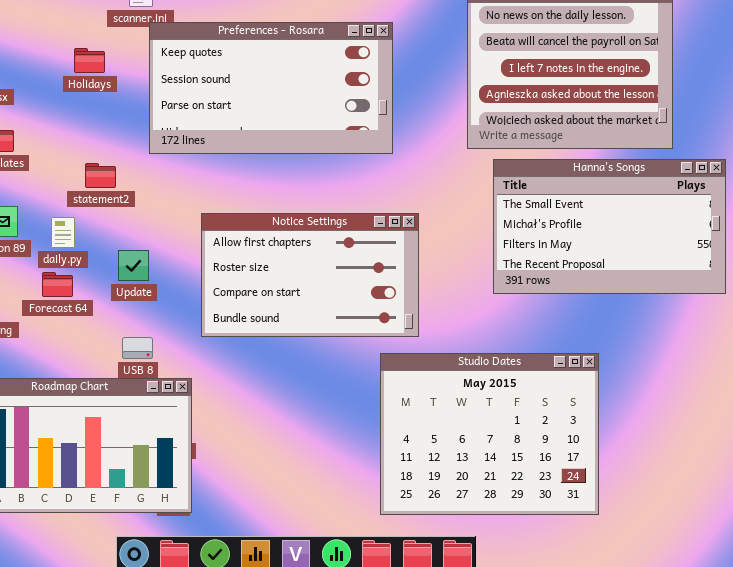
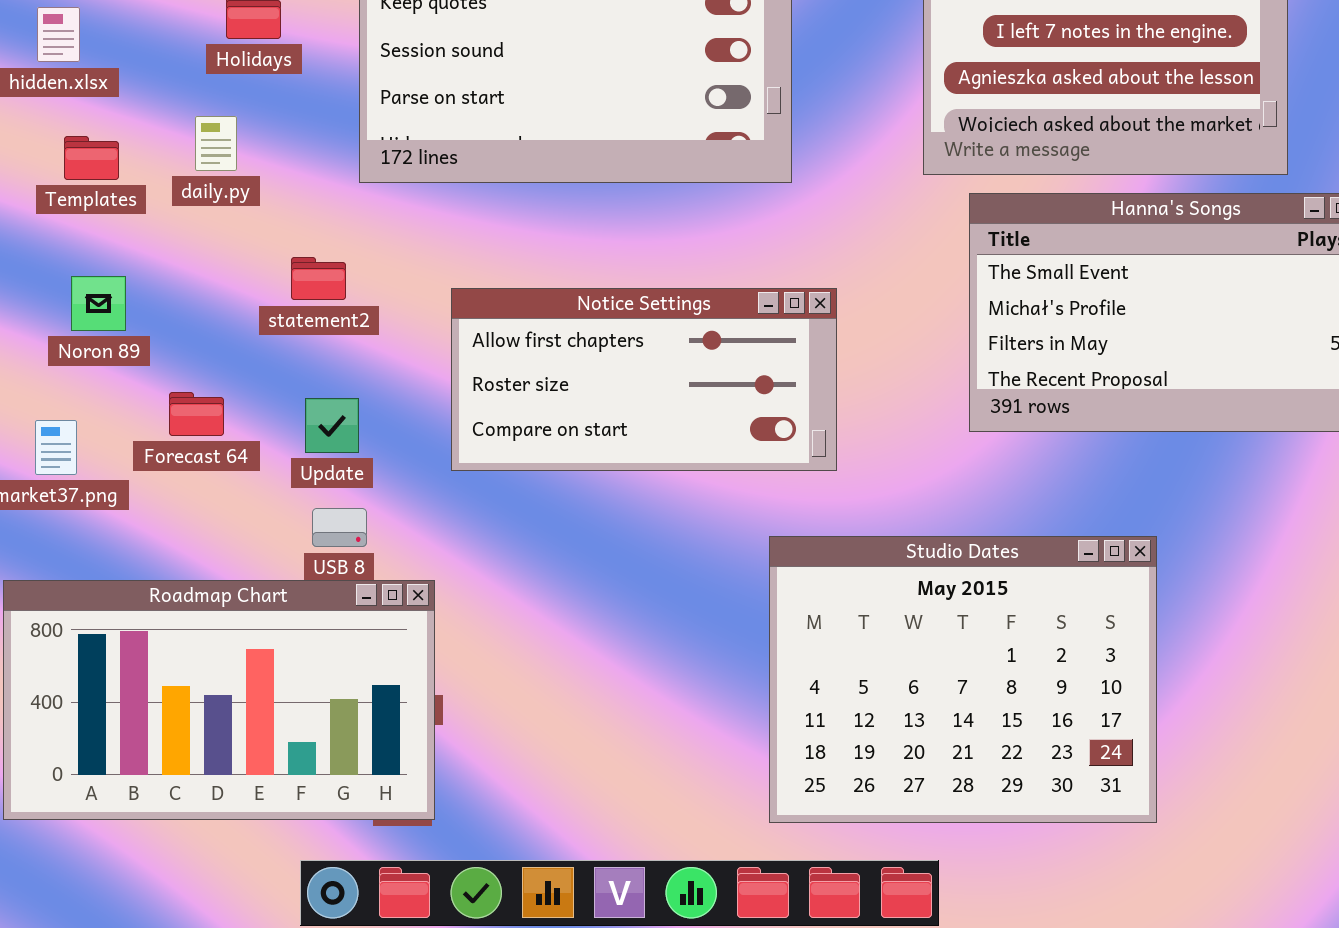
statement2: [85,163,116,188] -> [291,257,346,300], moved
Notice Settings: [201,213,419,337] -> [451,288,837,471], resized
daily.py: [51,217,75,248] -> [195,116,237,171], moved
Update: [118,250,149,281] -> [305,398,359,453], moved

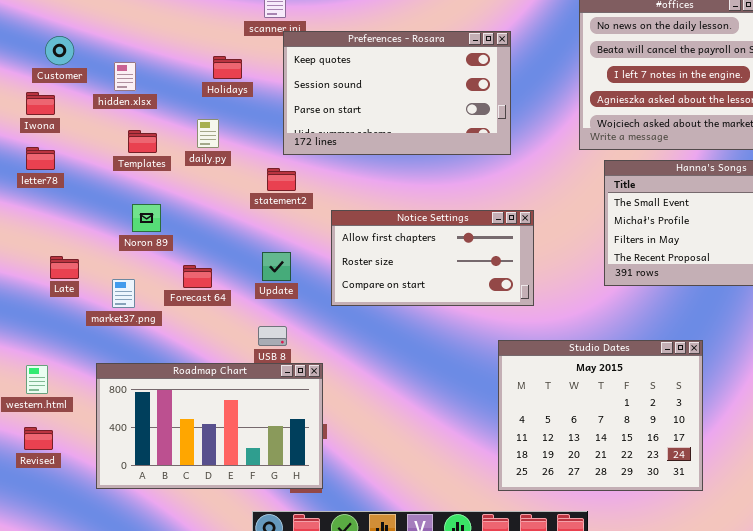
statement2: [291,257,346,300] -> [267,168,296,191], moved
Update: [305,398,359,453] -> [262,252,291,281], moved

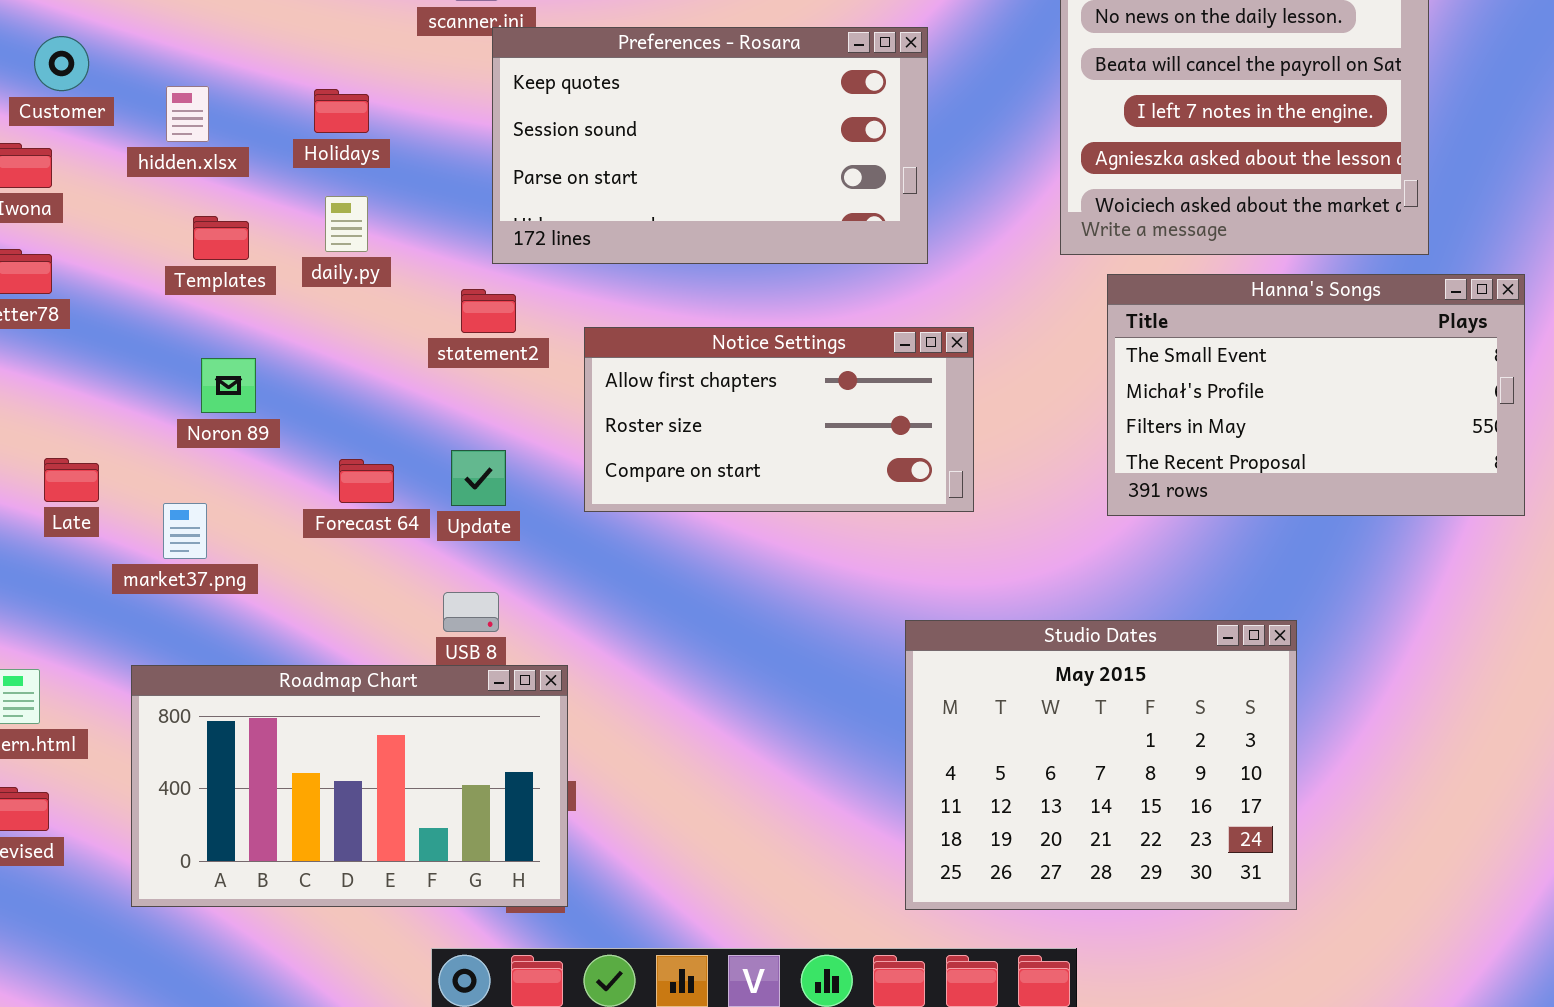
Holidays: [213,56,242,79] -> [314,89,369,133], moved
Notice Settings: [331,210,534,306] -> [584,327,974,512], moved
Forecast 64: [183,265,212,288] -> [339,459,394,503], moved

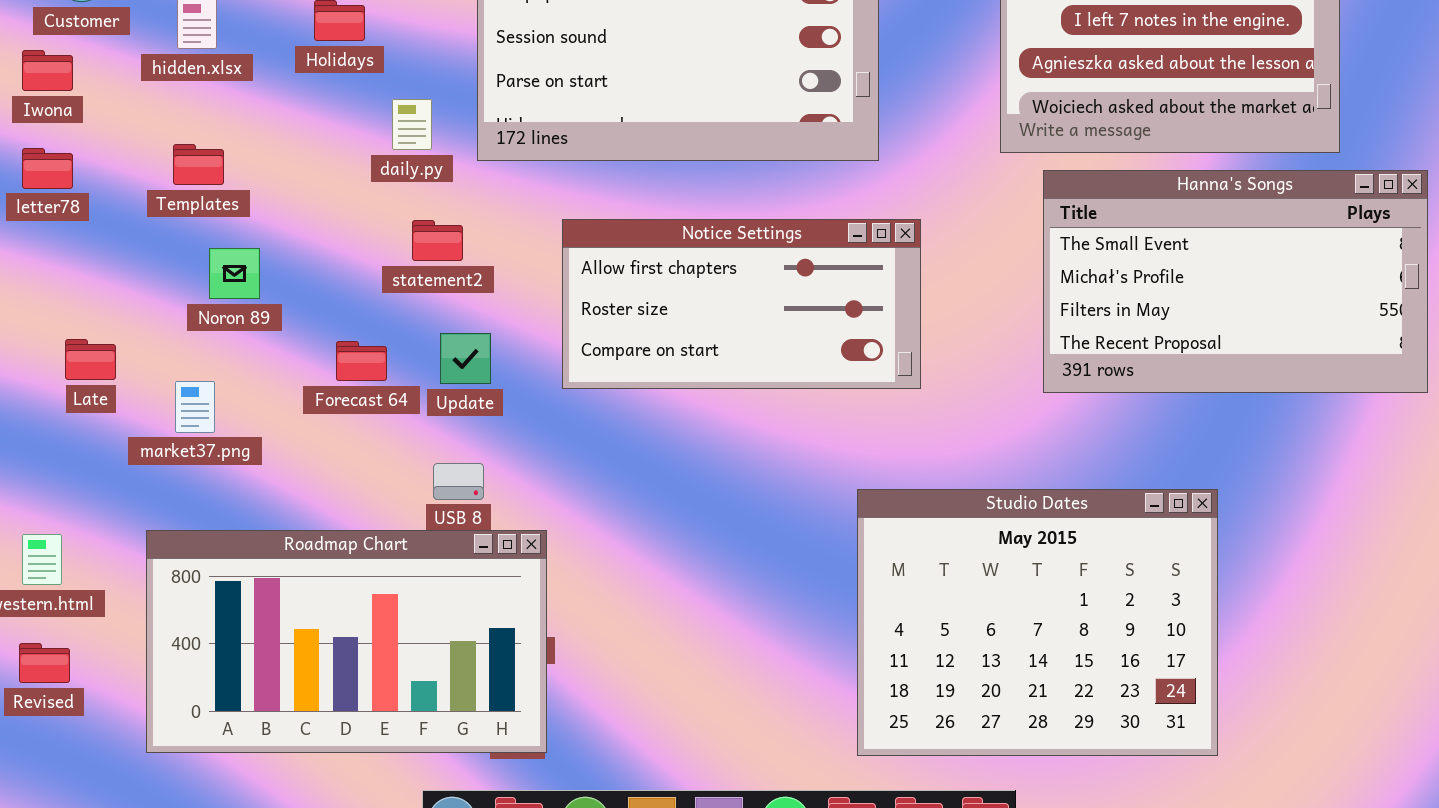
daily.py: [325,196,368,252] -> [392,99,432,150], moved
Templates: [193,216,249,260] -> [173,144,224,185], moved
statement2: [461,289,516,333] -> [412,220,463,261], moved

